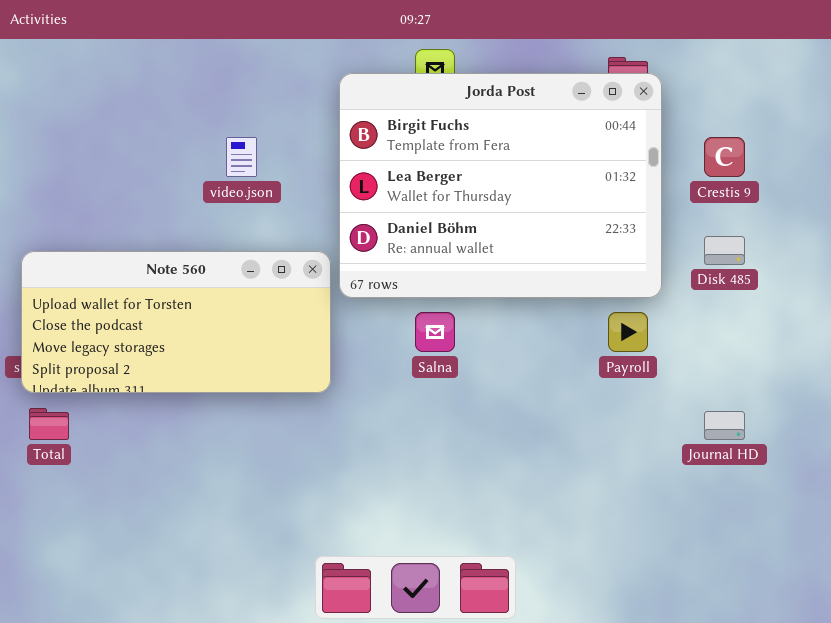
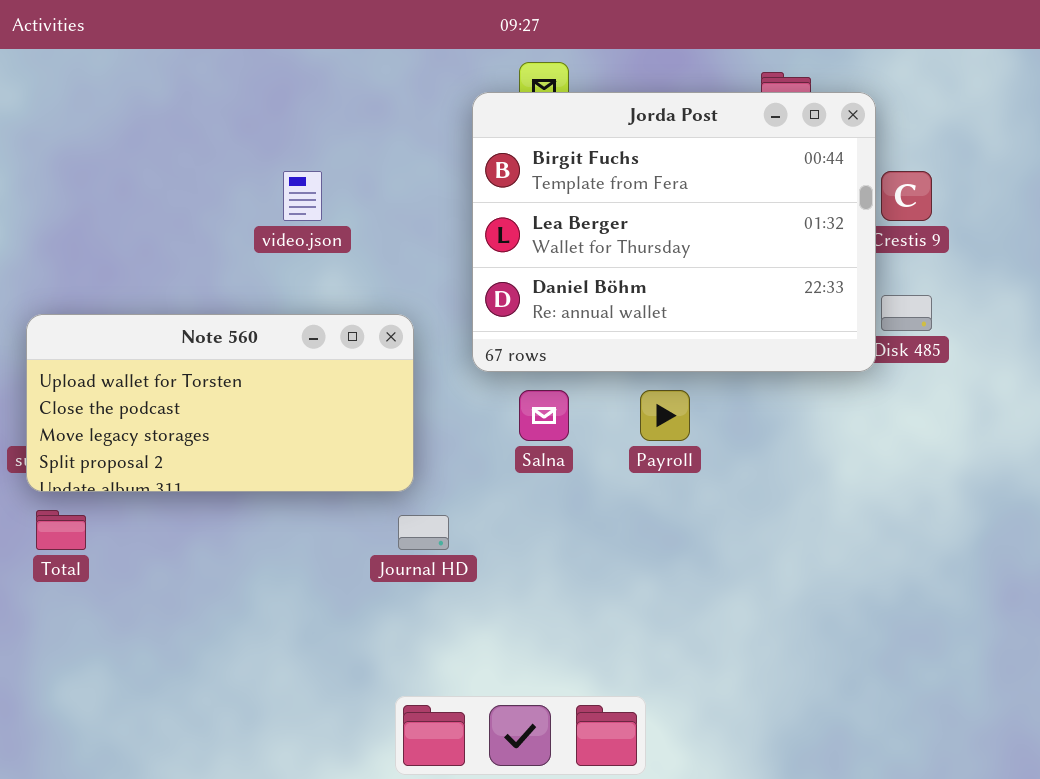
Jorda Post: [339,73,662,298] -> [472,92,876,372], moved
Payroll: [608,312,648,352] -> [640,390,690,441], moved
Journal HD: [704,411,745,440] -> [398,515,449,550], moved

